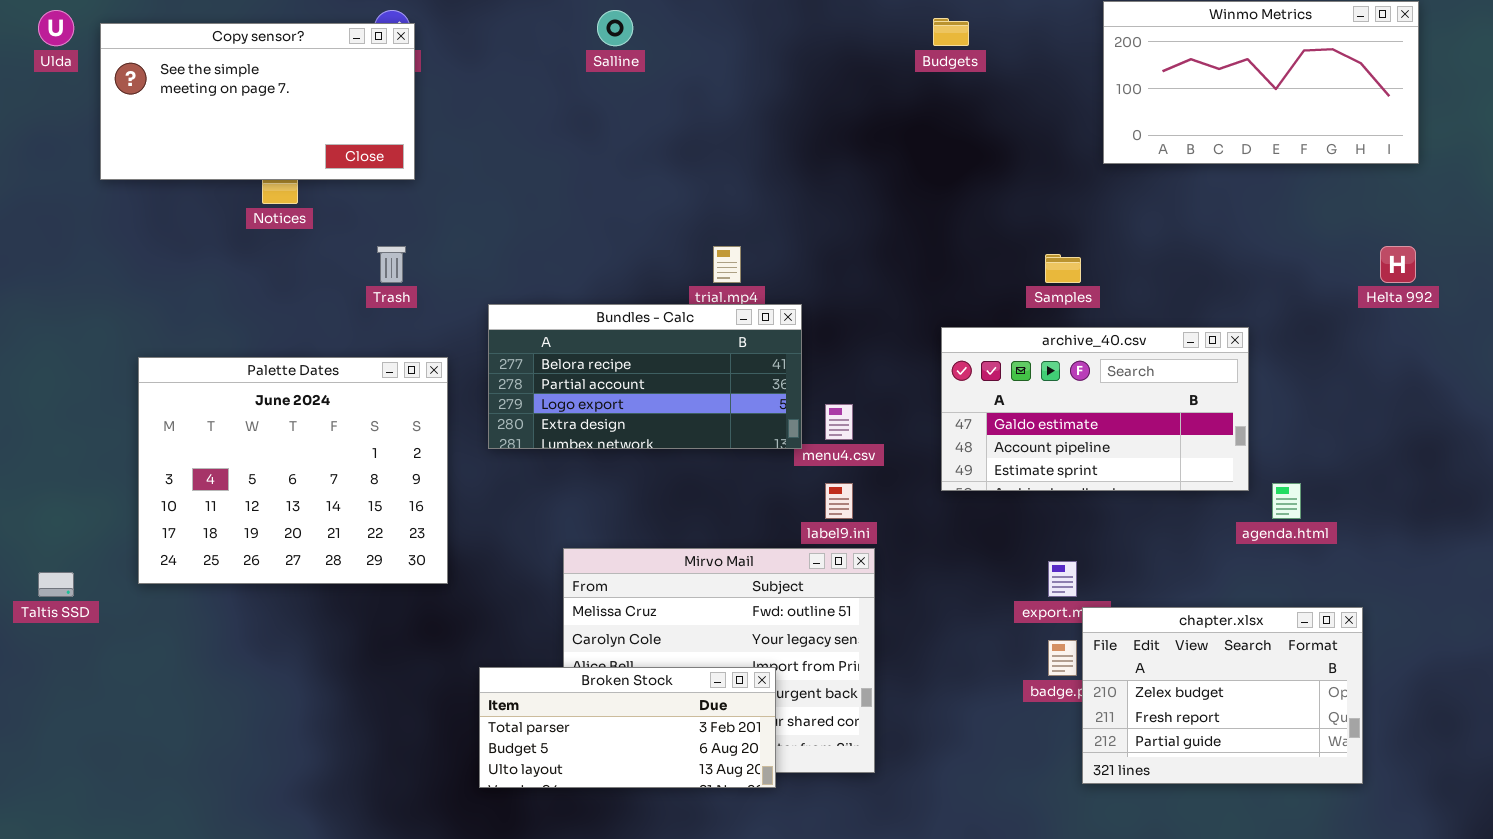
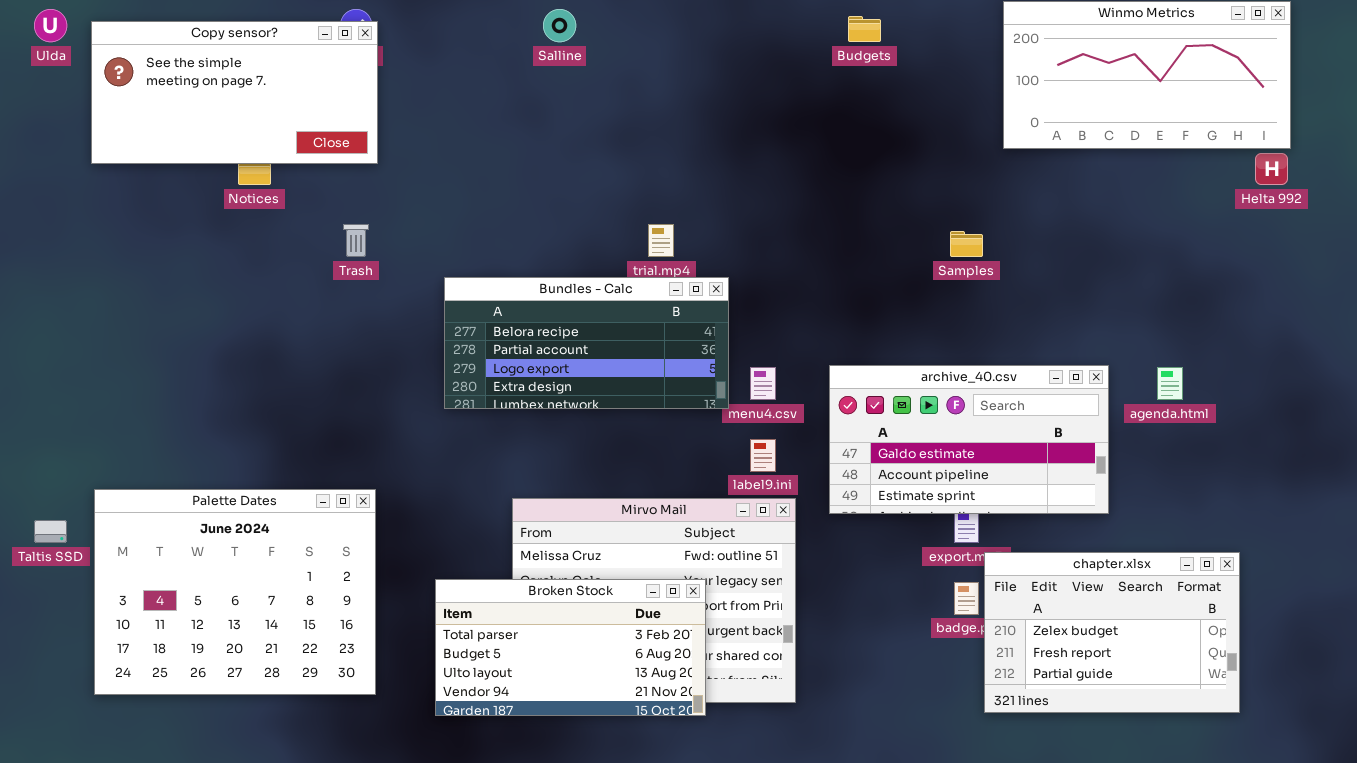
Helta 992: [1380,246,1416,283] -> [1255,153,1288,185], moved
archive_40.csv: [941,327,1249,491] -> [829,365,1109,514], moved
Palette Dates: [138,357,448,584] -> [94,489,376,695], moved
agenda.html: [1272,483,1301,519] -> [1157,367,1183,400], moved
Broken Stock: [479,667,776,788] -> [435,579,706,716], resized

